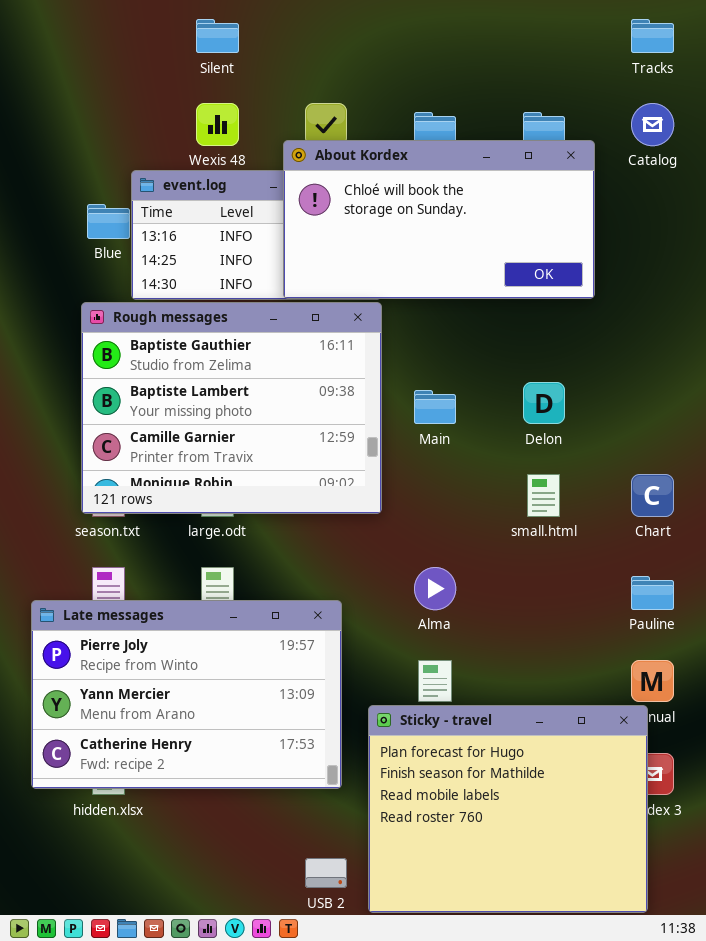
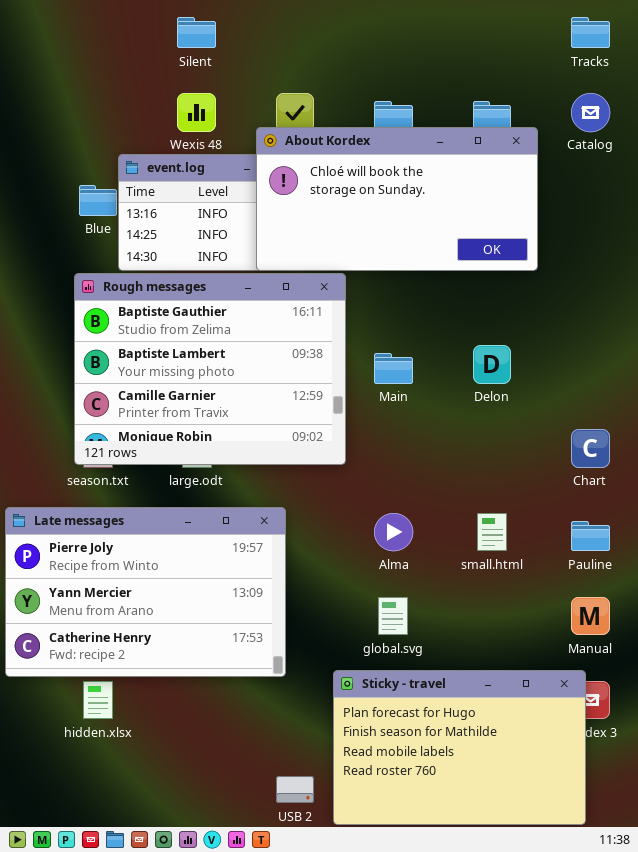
small.html: [527,474,560,517] -> [477,513,507,551], moved
Late messages: [31,600,342,789] -> [5,507,286,677], moved
Sticky - travel: [368,705,648,913] -> [333,670,586,825], resized

